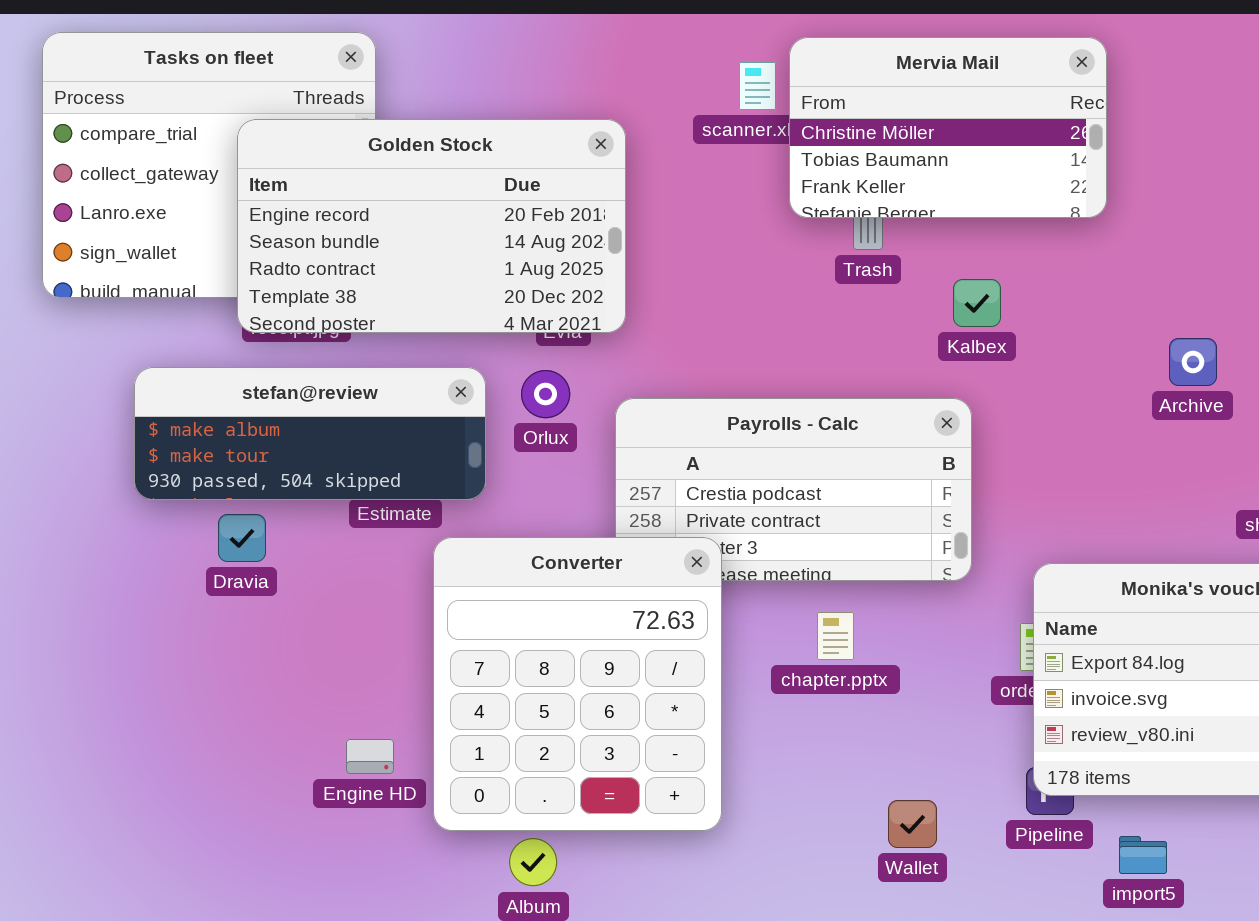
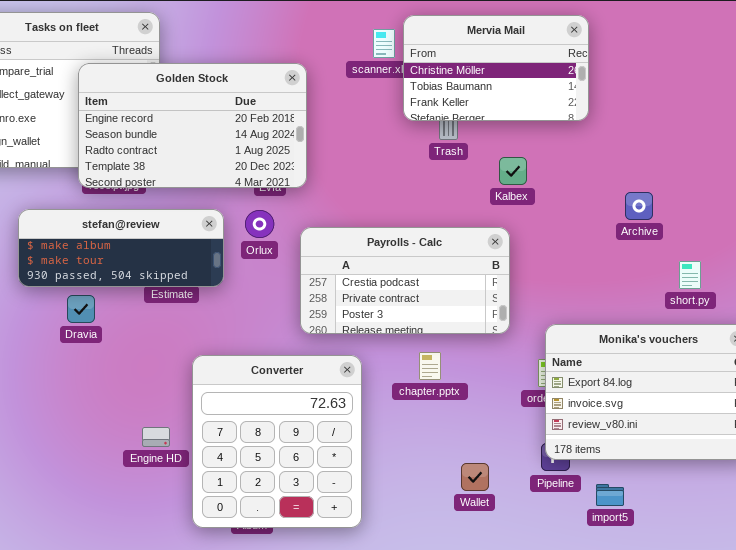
Converter: [433,537,722,831] -> [192,355,362,528], moved

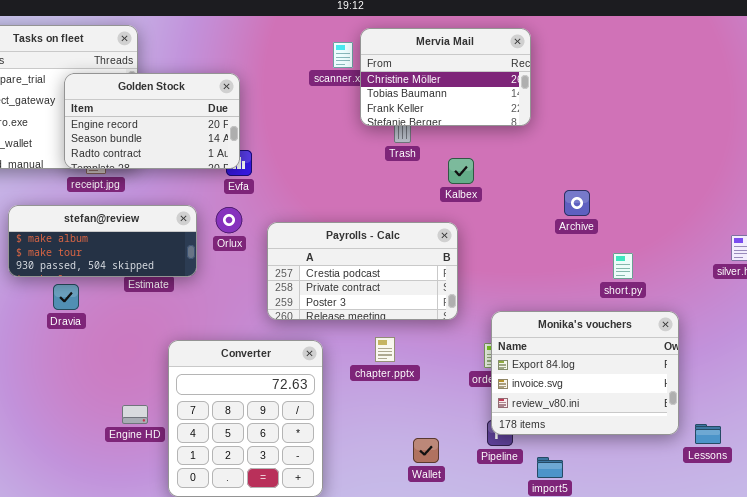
Golden Stock: [78,63,307,188] -> [64,73,240,169], resized

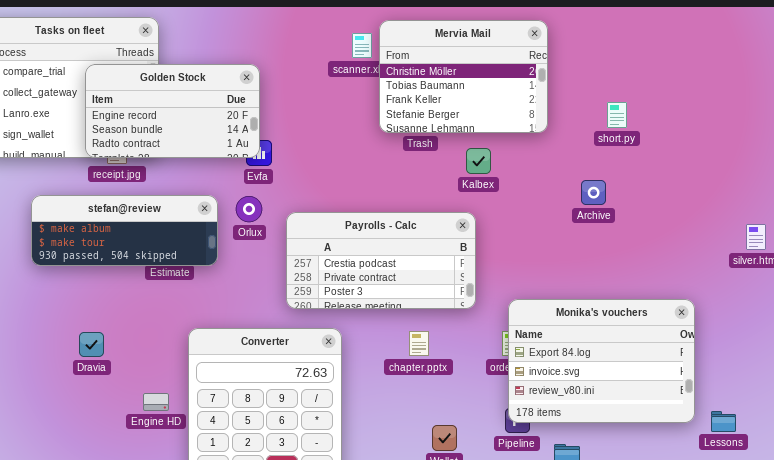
Mervia Mail: [360,28,531,126] -> [379,20,548,133], resized
short.py: [613,253,633,279] -> [607,102,627,128], moved
Dravia: [53,284,79,310] -> [79,332,104,357], moved
chapter.pptx: [375,337,395,362] -> [409,331,429,356], moved

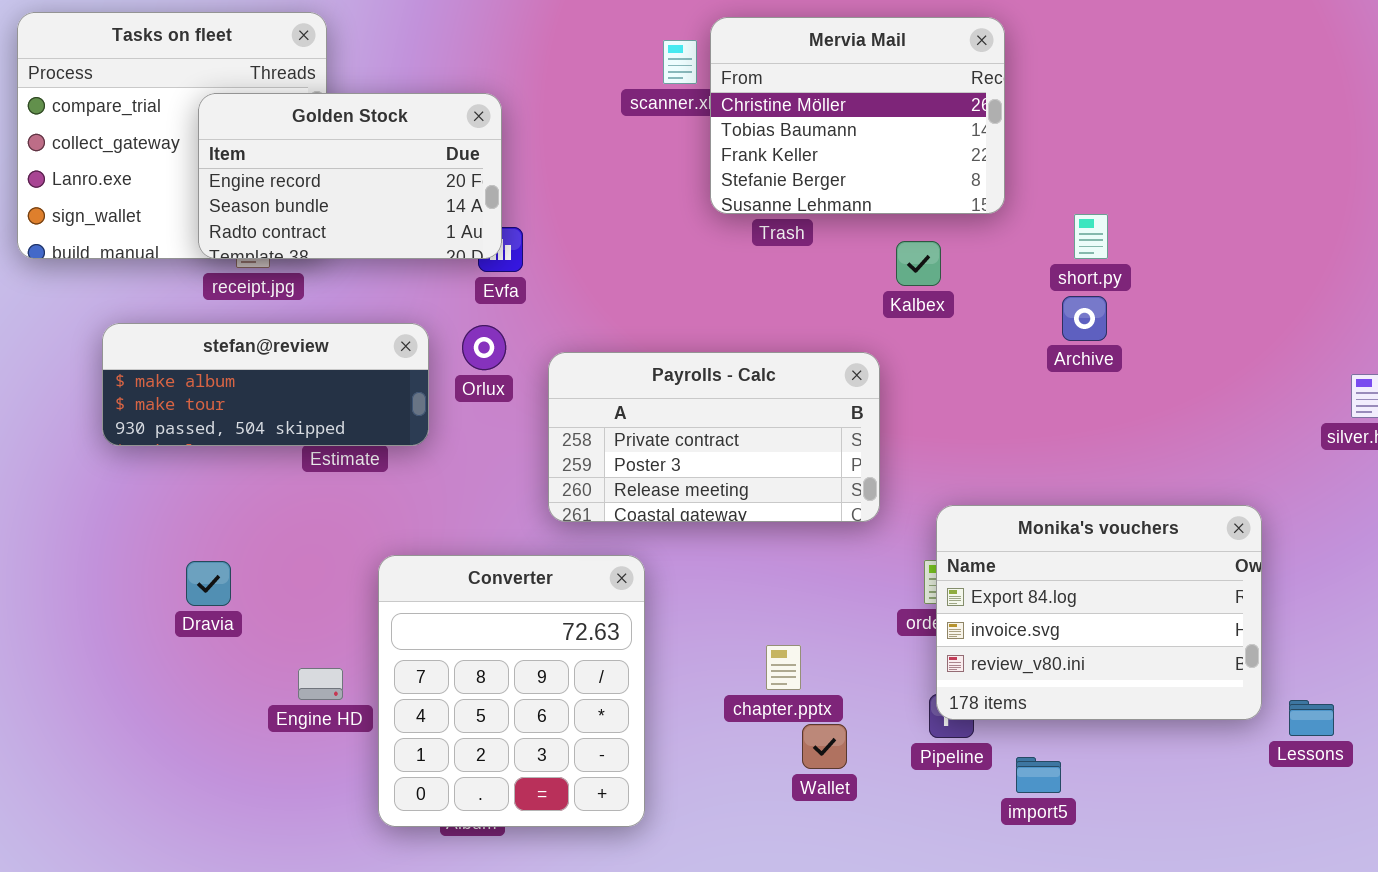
short.py: [607,102,627,128] -> [1074,214,1108,259], moved
Kalbex: [466,148,491,174] -> [896,241,941,286], moved
Payrolls - Calc: [286,212,476,309] -> [548,352,880,522], scrolled down 1 row
chapter.pptx: [409,331,429,356] -> [766,645,801,690], moved

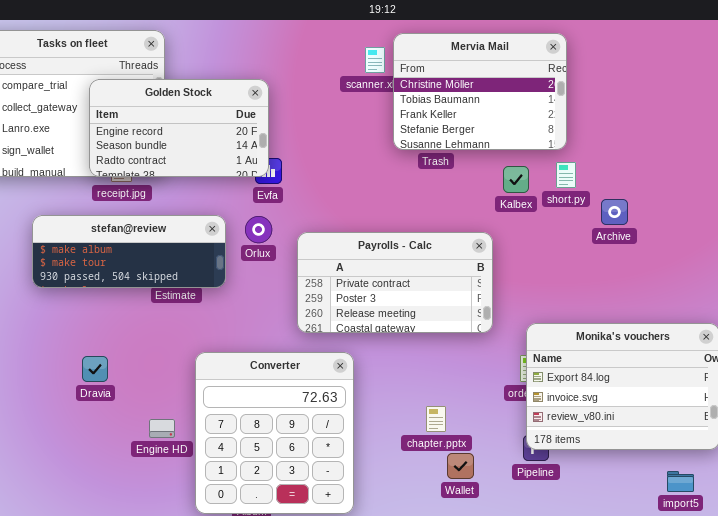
short.py: [1074,214,1108,259] -> [556,162,576,188], moved
import5: [1016,757,1061,793] -> [667,471,694,492], moved

